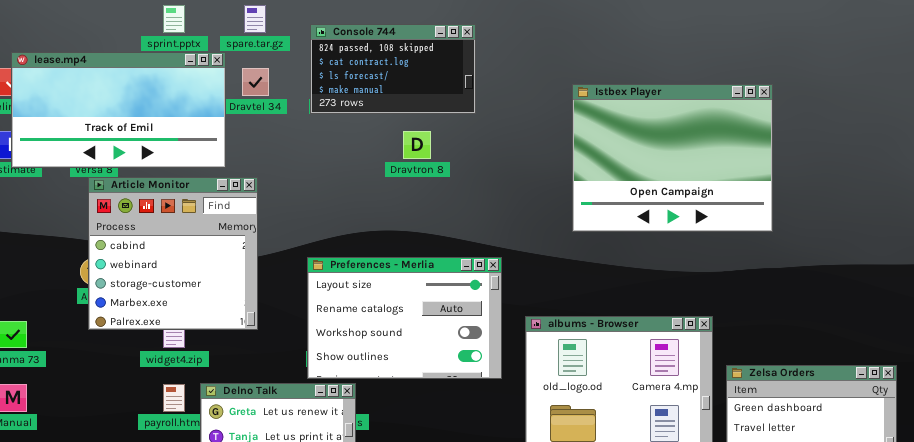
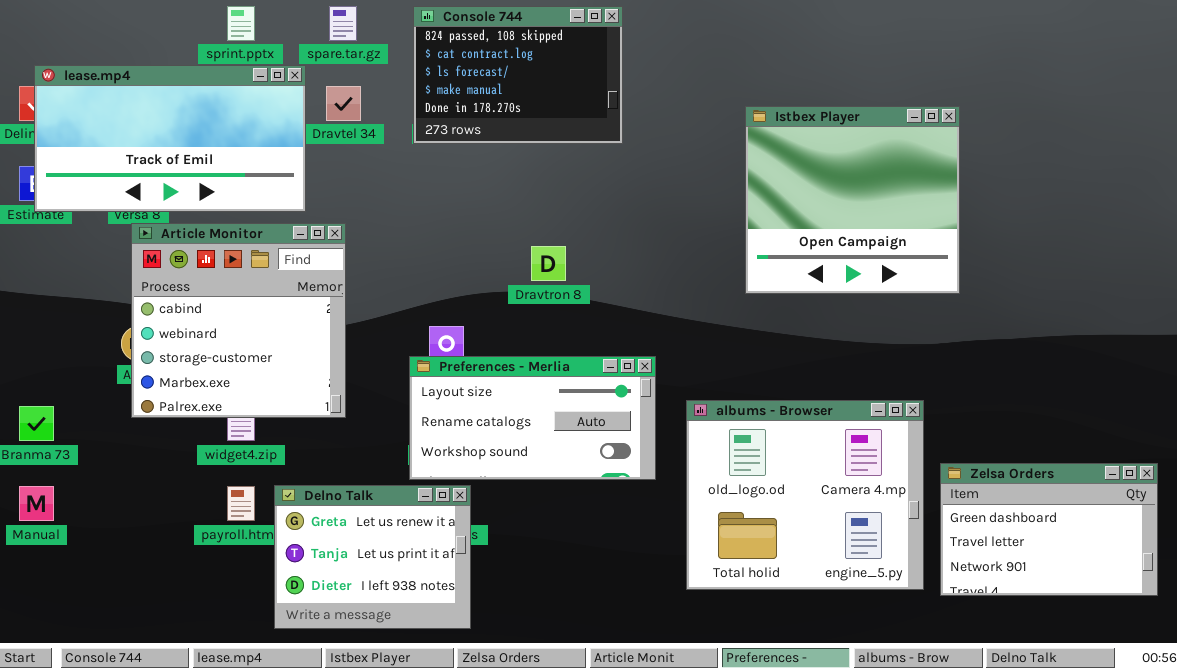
Console 744: [310,24,476,114] -> [413,6,623,144], resized
Istbex Player: [572,84,773,232] -> [745,106,960,294], resized
Dravtron 8: [403,131,431,159] -> [531,246,566,281], moved
Preferences - Merlia: [307,257,502,379] -> [409,356,656,480], resized

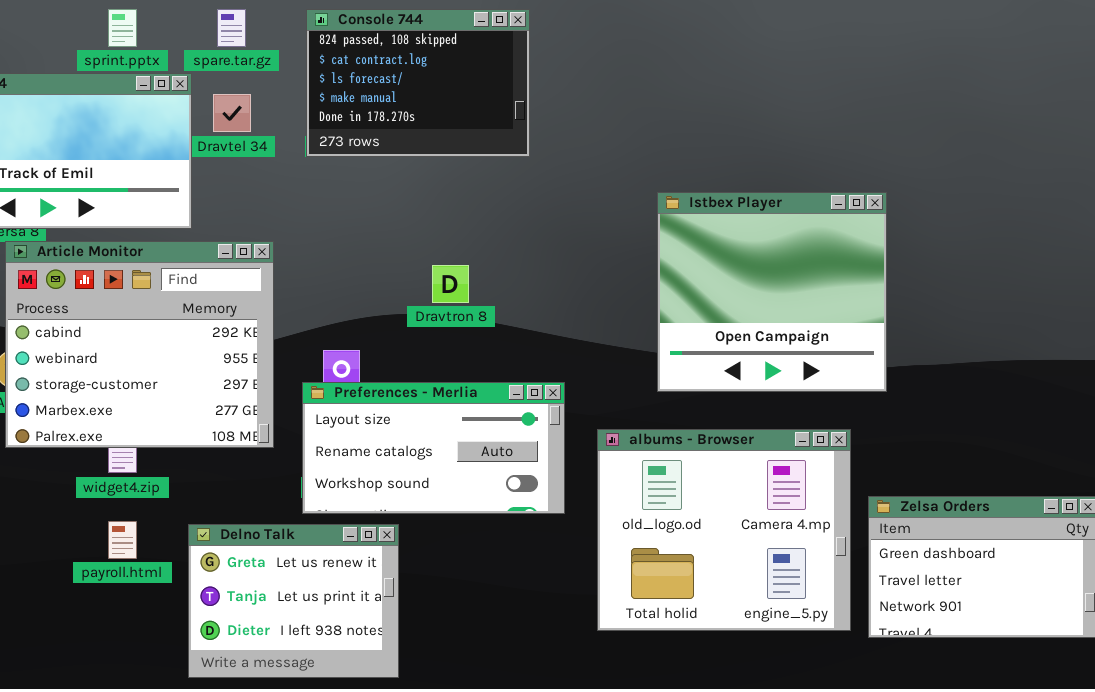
Istbex Player: [745,106,960,294] -> [657,192,887,392], moved
Article Monitor: [131,223,346,418] -> [5,241,274,448], resized
Delno Talk: [274,485,471,629] -> [188,524,399,678], moved

